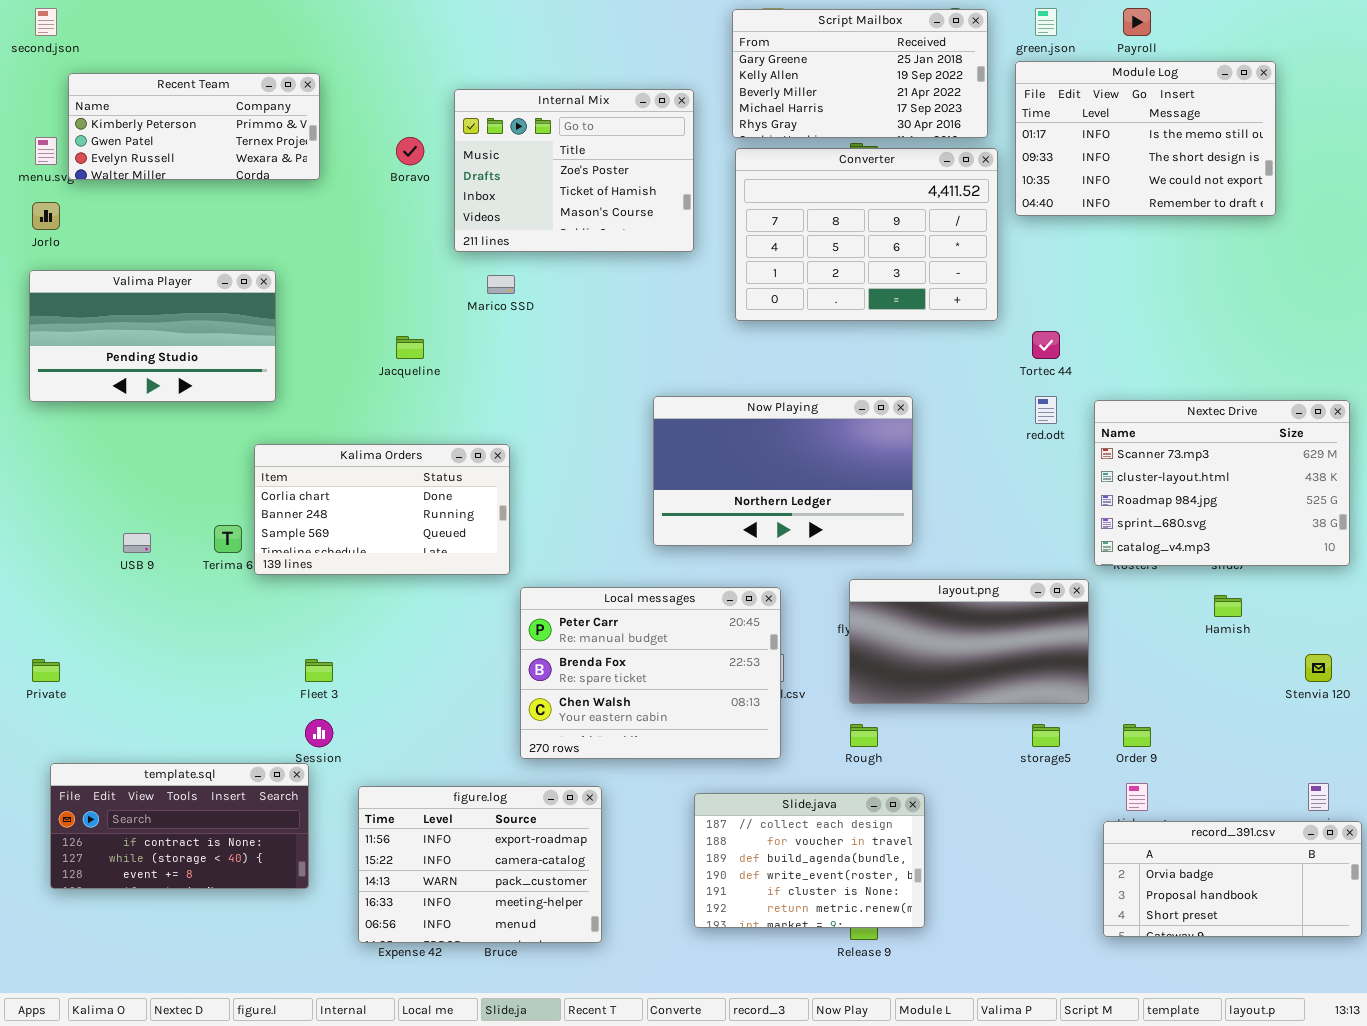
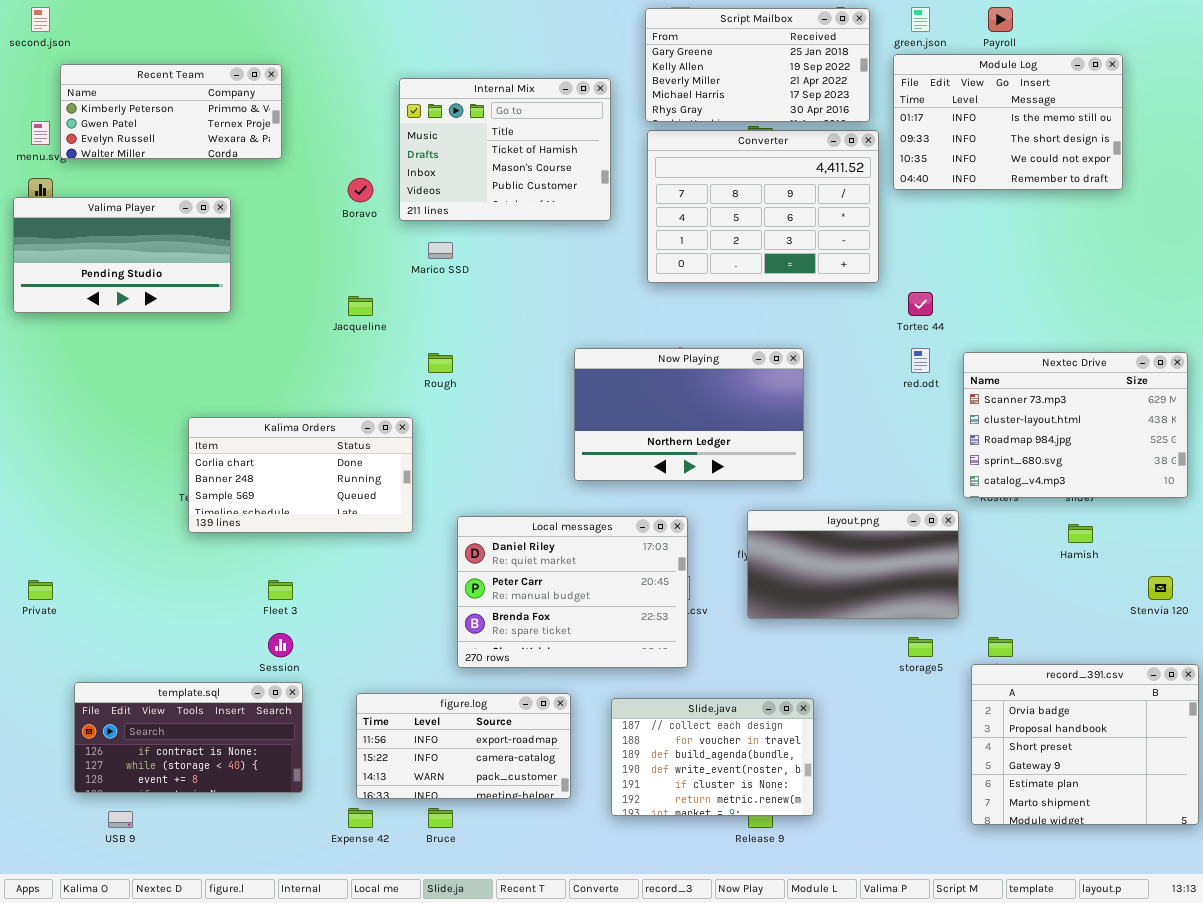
Internal Mix: [454,89,694,252] -> [399,78,611,221], scrolled down 1 row
Boravo: [396,137,424,165] -> [348,178,373,202], moved
Valima Player: [29,270,276,402] -> [13,197,231,313], moved
Kalima Orders: [254,444,510,575] -> [188,417,413,533], moved
USB 9: [123,533,151,553] -> [108,811,133,828], moved
Local messages: [520,587,781,759] -> [457,516,688,668], scrolled up 1 row
Rough: [850,724,878,747] -> [428,353,453,373], moved
template.sql: [50,763,309,889] -> [74,682,303,793], moved
figure.log: [358,786,602,943] -> [356,693,571,799], moved, resized
record_391.csv: [1103,821,1362,937] -> [971,664,1199,825], resized

